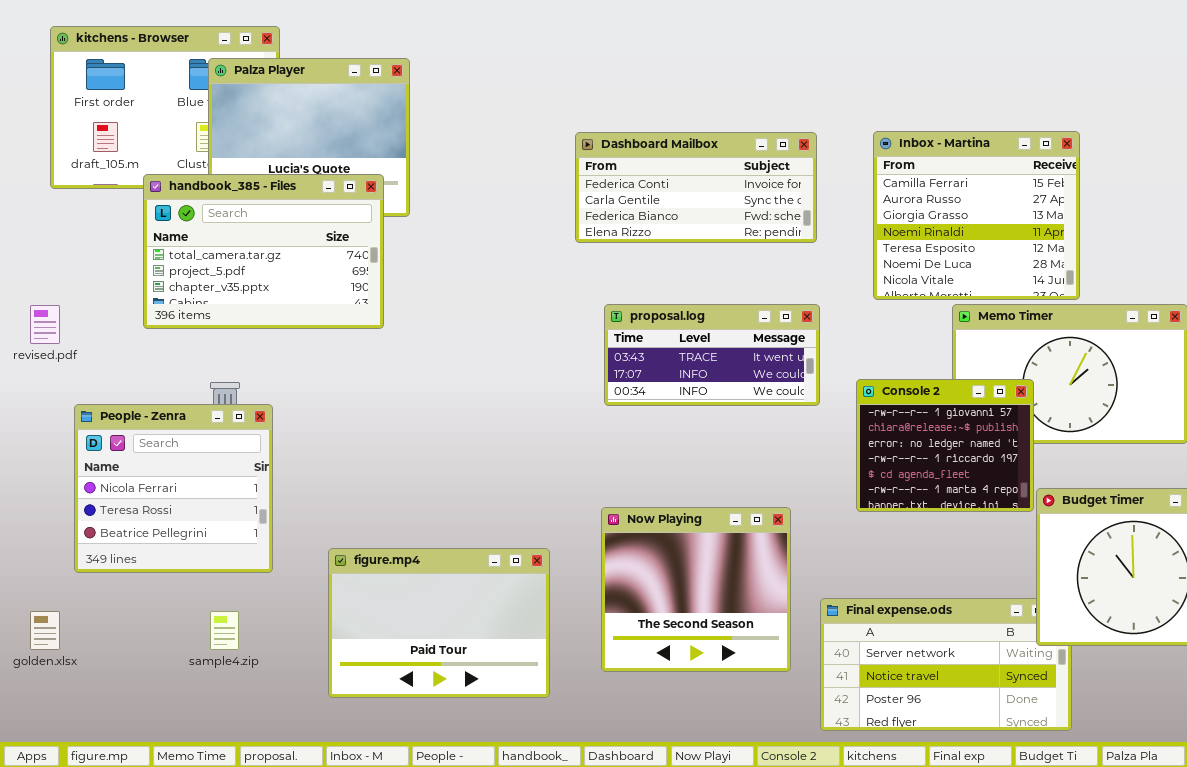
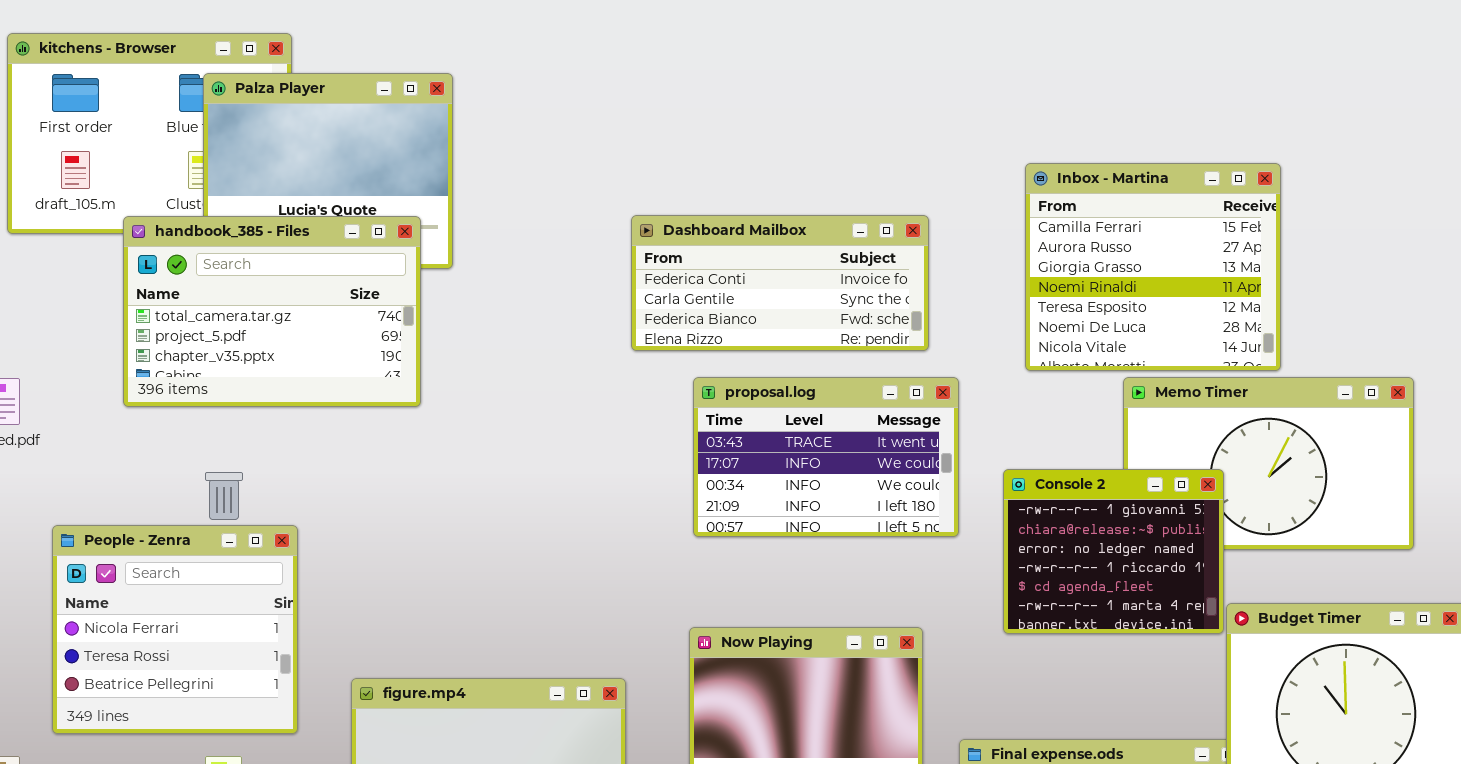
Dashboard Mailbox: [575,132,817,243] -> [631,215,929,351], moved
proposal.log: [604,304,820,406] -> [693,377,959,537], resized
People - Zenra: [74,404,273,573] -> [52,525,298,734], moved

